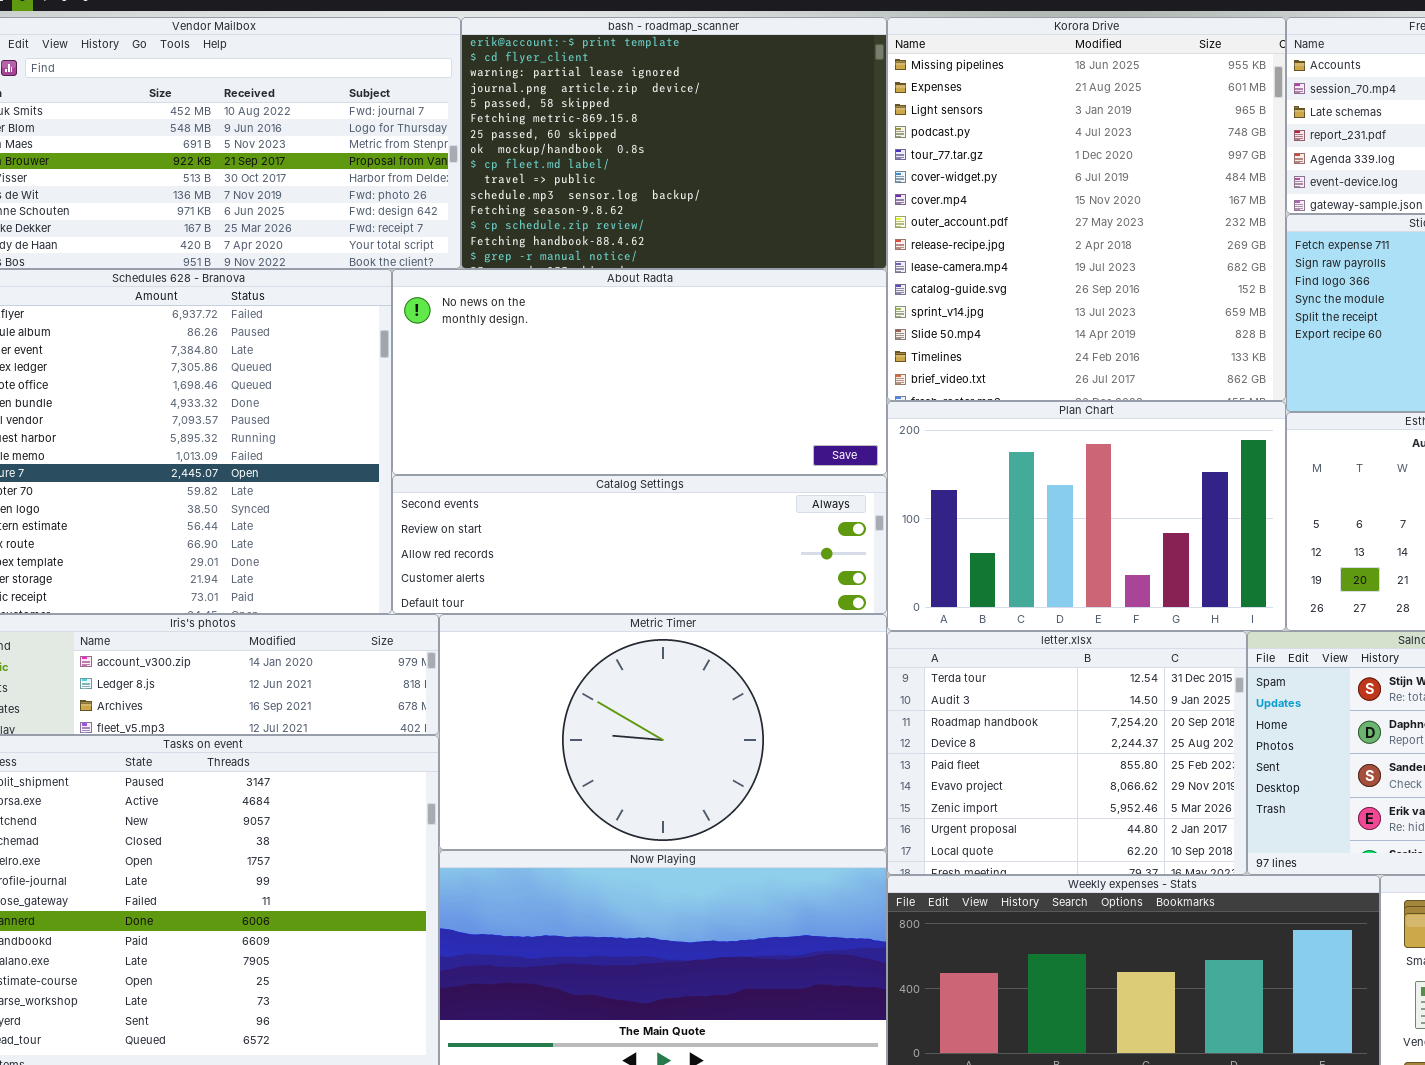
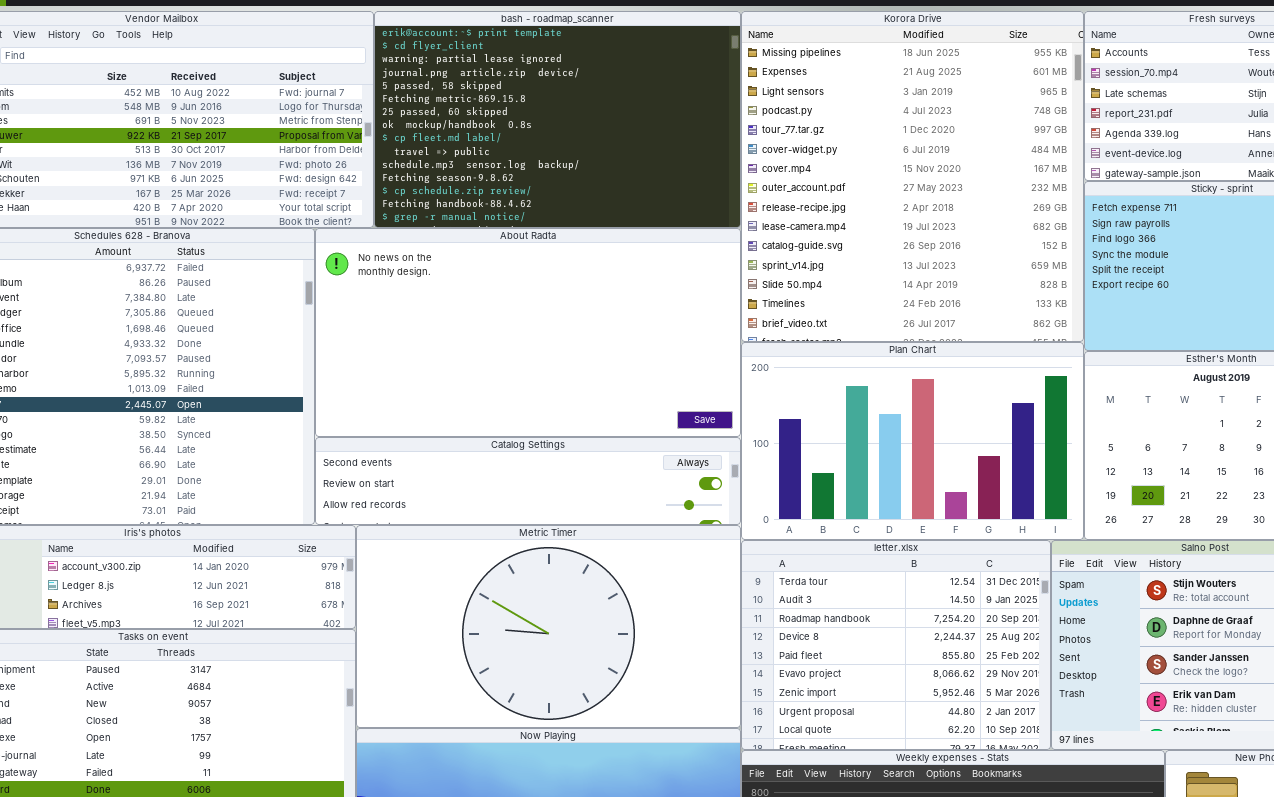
About Radta: [392,269,887,475] -> [315,228,741,437], resized
Catalog Settings: [392,475,887,614] -> [315,437,741,525], resized

